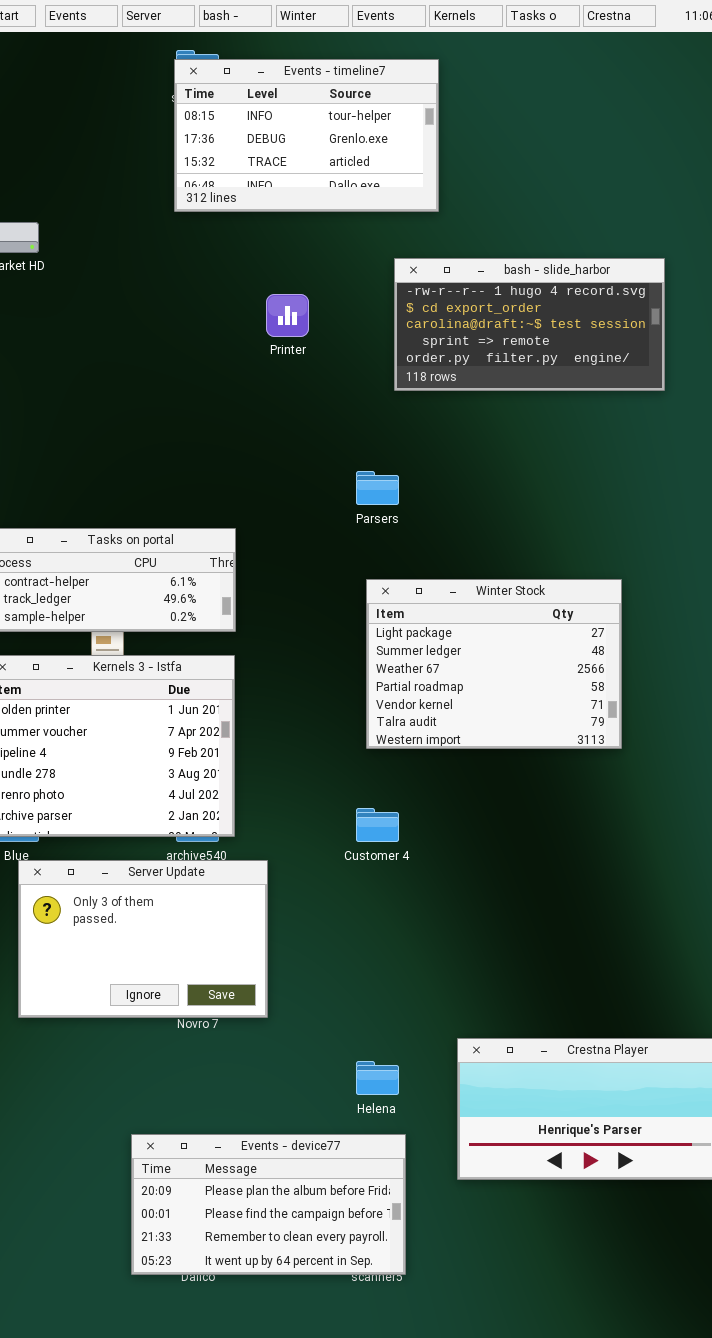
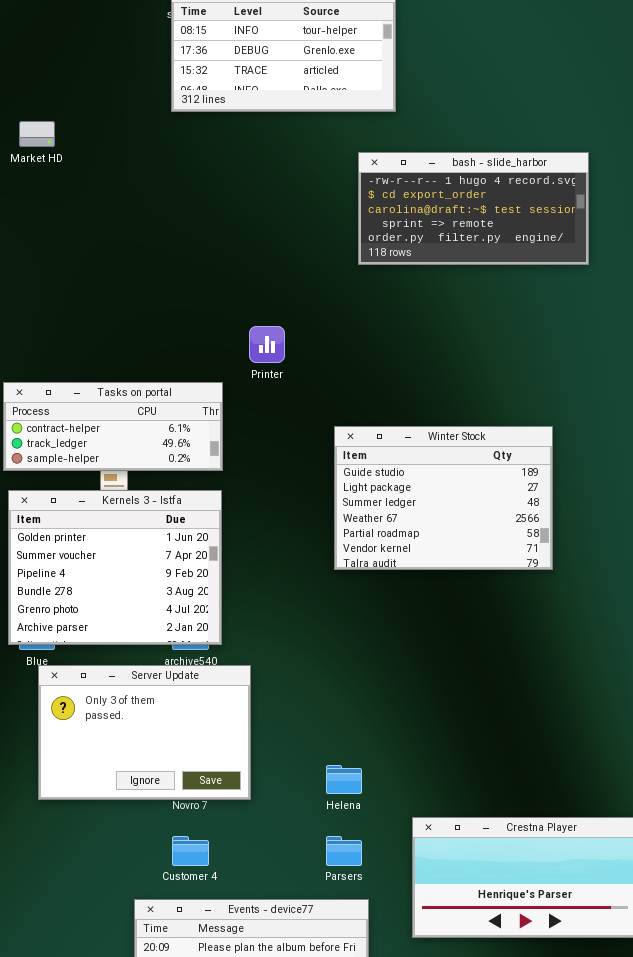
Printer: [266,294,309,337] -> [249,326,285,363], moved
Parsers: [356,471,399,505] -> [326,836,362,866], moved
Winter Stock: [366,579,622,749] -> [334,426,553,570], scrolled up 1 row
Customer 4: [356,808,399,842] -> [172,836,209,866], moved
Helena: [356,1061,399,1095] -> [326,765,362,794], moved

